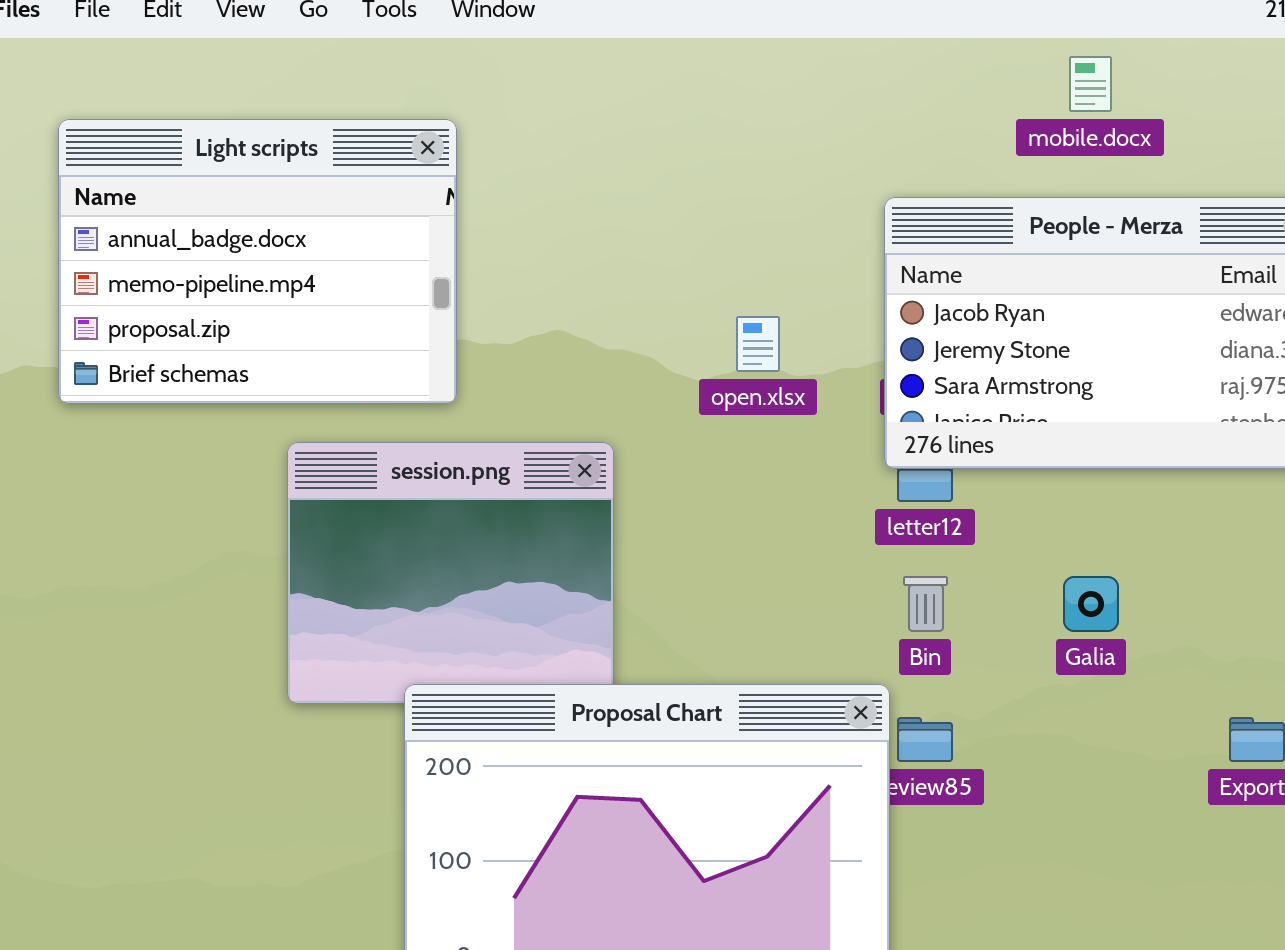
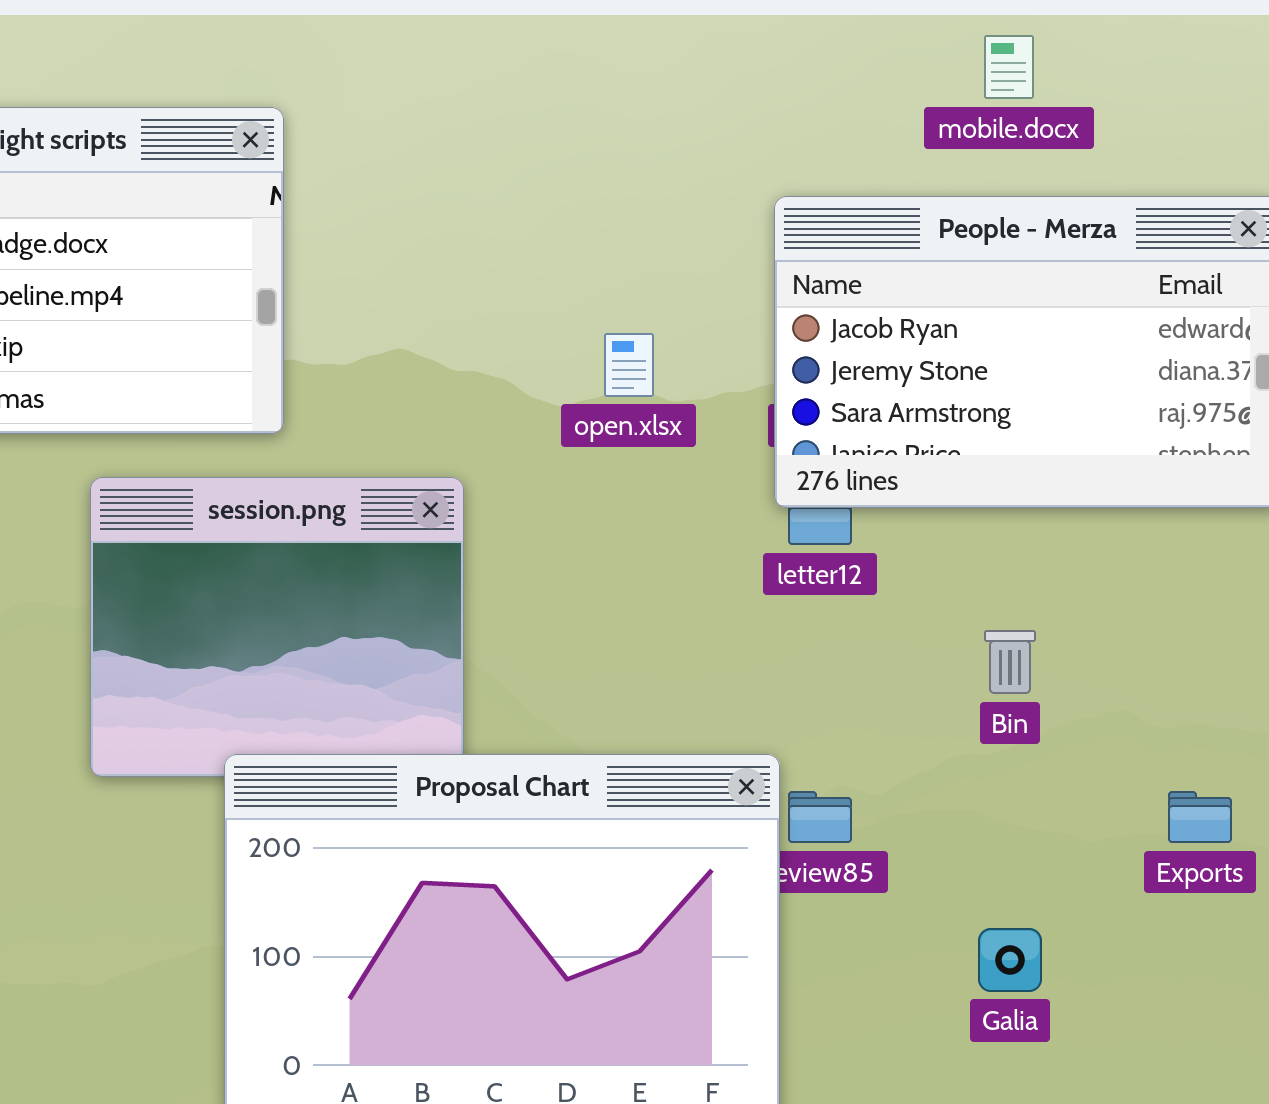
Bin: [903,576,948,632] -> [984,630,1036,694], moved
Galia: [1063,576,1119,632] -> [978,928,1042,992], moved

